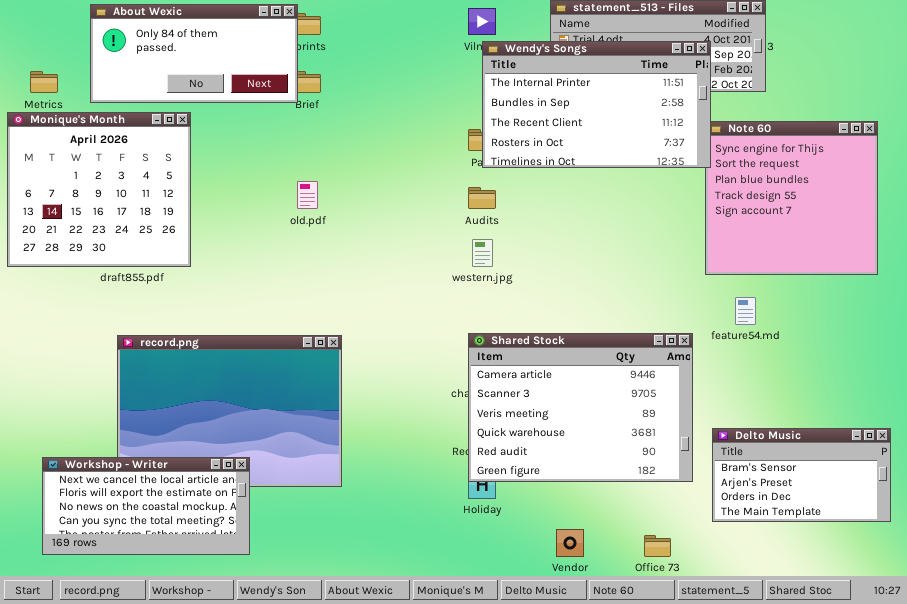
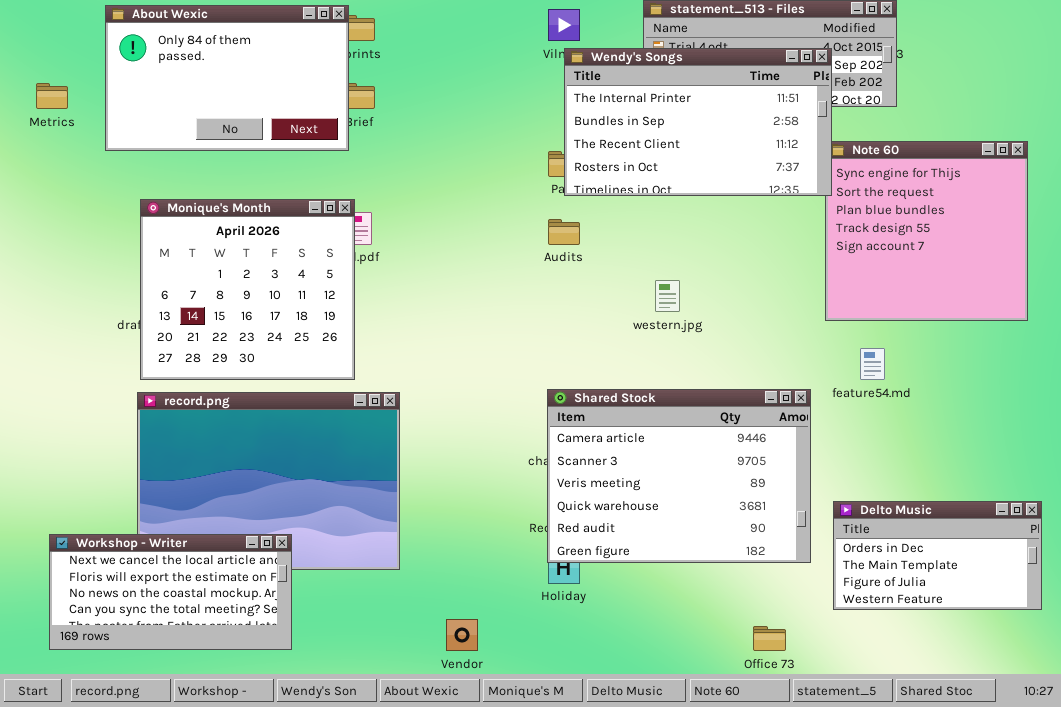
About Wexic: [90,4,298,103] -> [105,5,349,151], resized
Monique's Month: [7,112,191,267] -> [140,199,355,380], moved
western.jpg: [472,239,493,267] -> [655,280,680,312], moved
Delto Music: [712,428,891,522] -> [833,501,1042,610], scrolled down 2 rows
Vendor: [556,529,584,557] -> [446,619,478,651], moved

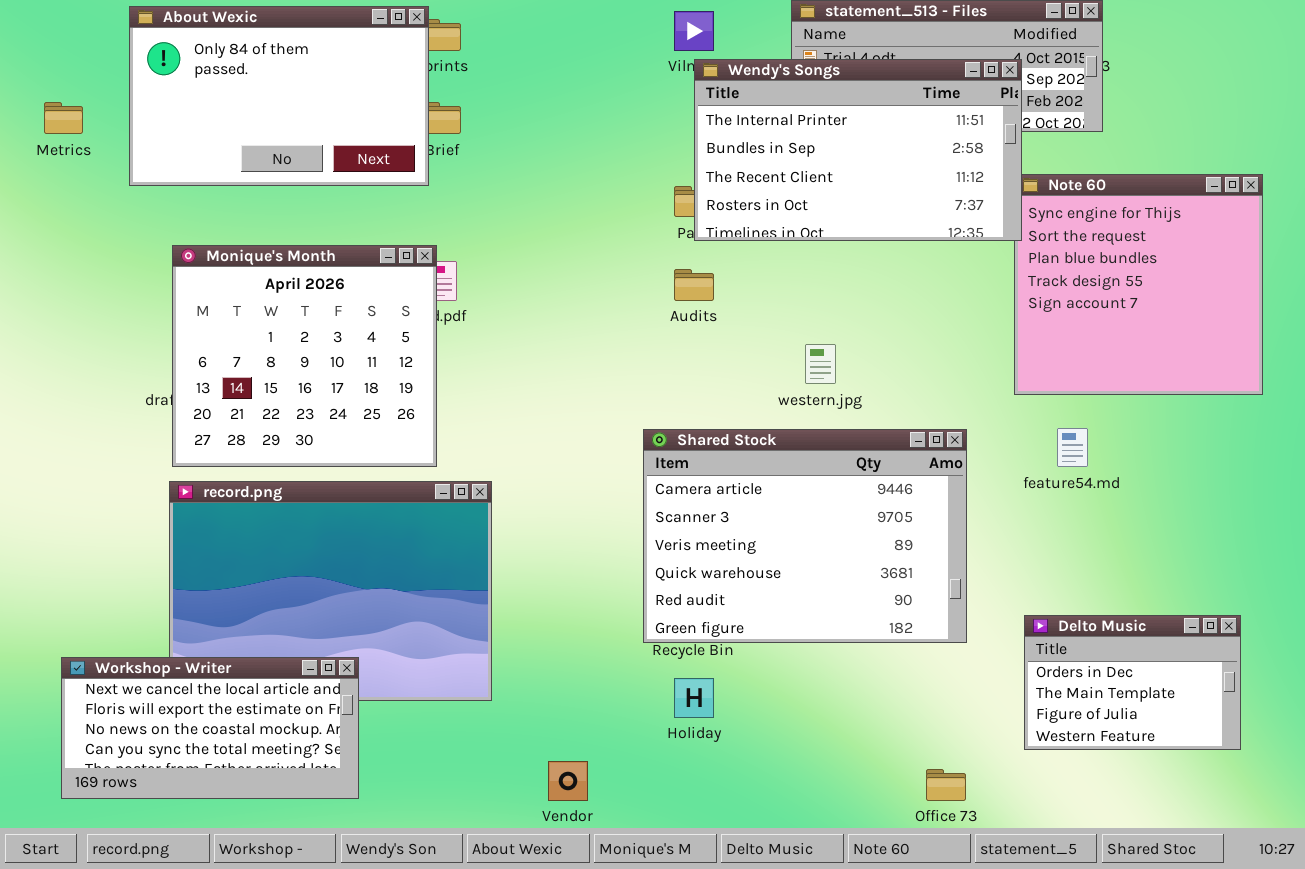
Shared Stock: [547,389,811,563] -> [643,429,967,643], moved
Delto Music: [833,501,1042,610] -> [1024,615,1241,750], resized

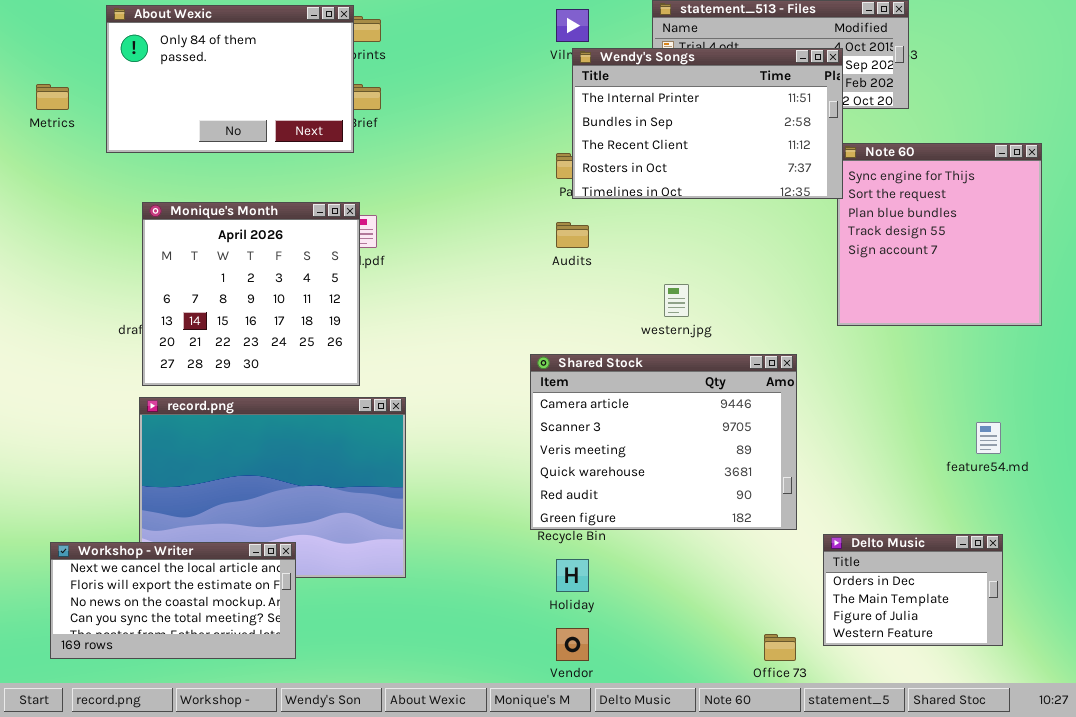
feature54.md: [1057,428,1088,467] -> [976,422,1001,454], moved
Delto Music: [1024,615,1241,750] -> [823,534,1003,646], moved
Vendor: [548,761,588,801] -> [556,628,589,661], moved

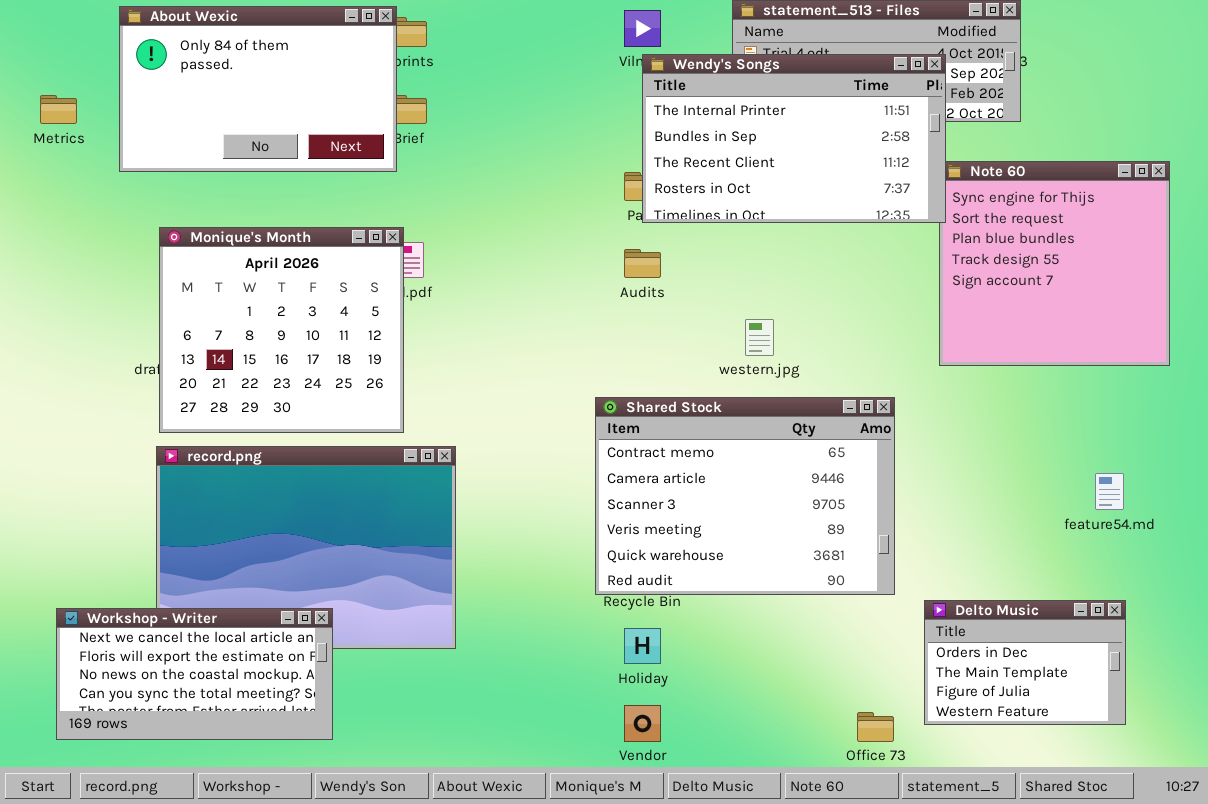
Shared Stock: [530,354,797,530] -> [595,397,895,595], scrolled up 1 row

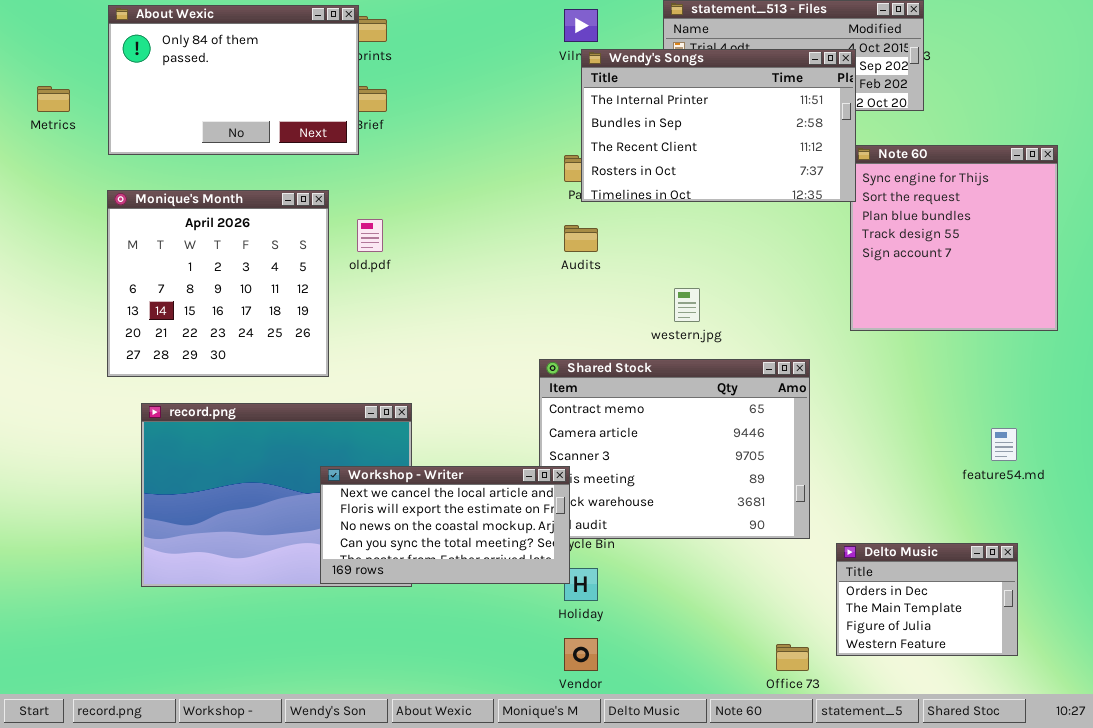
Monique's Month: [159,227,404,433] -> [107,190,329,377], moved
Workshop - Writer: [56,608,333,740] -> [320,466,570,584], moved

